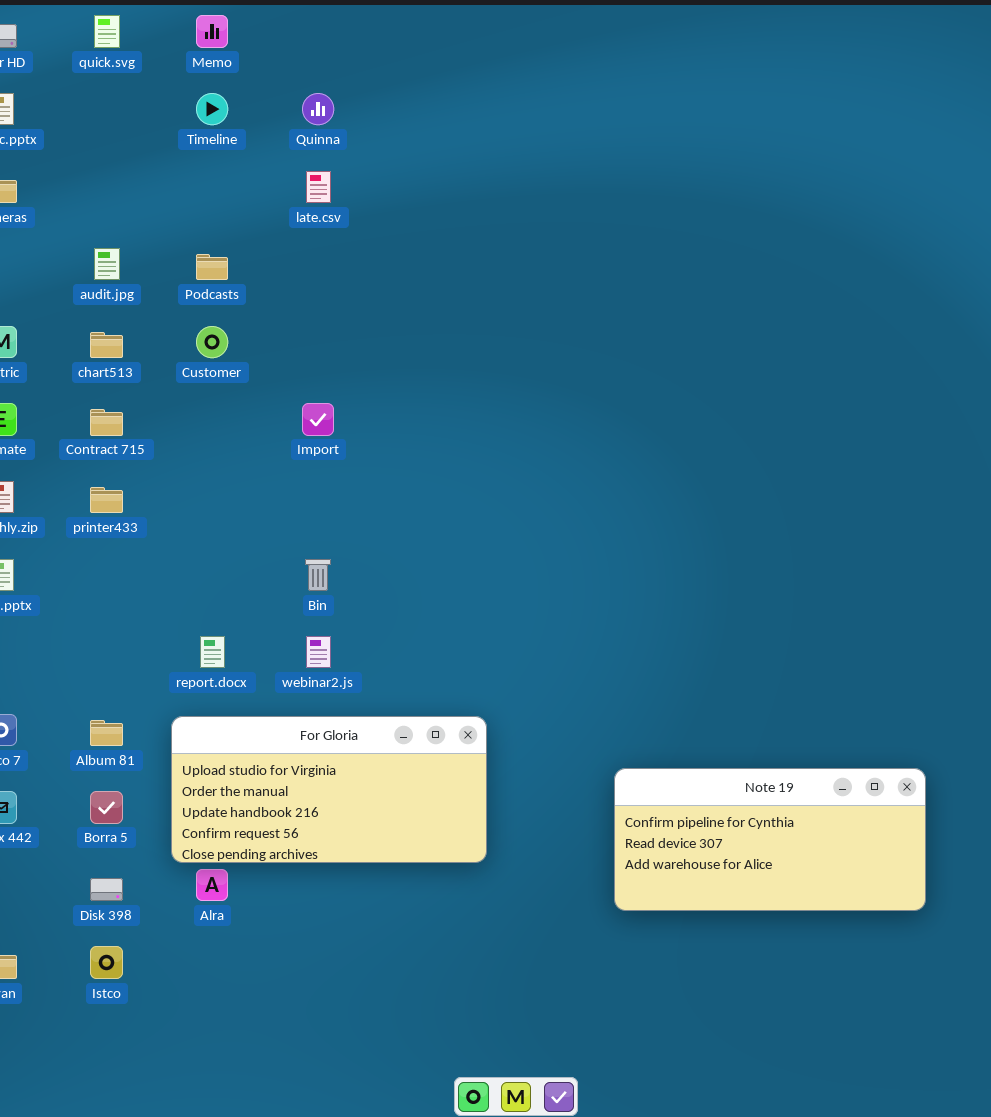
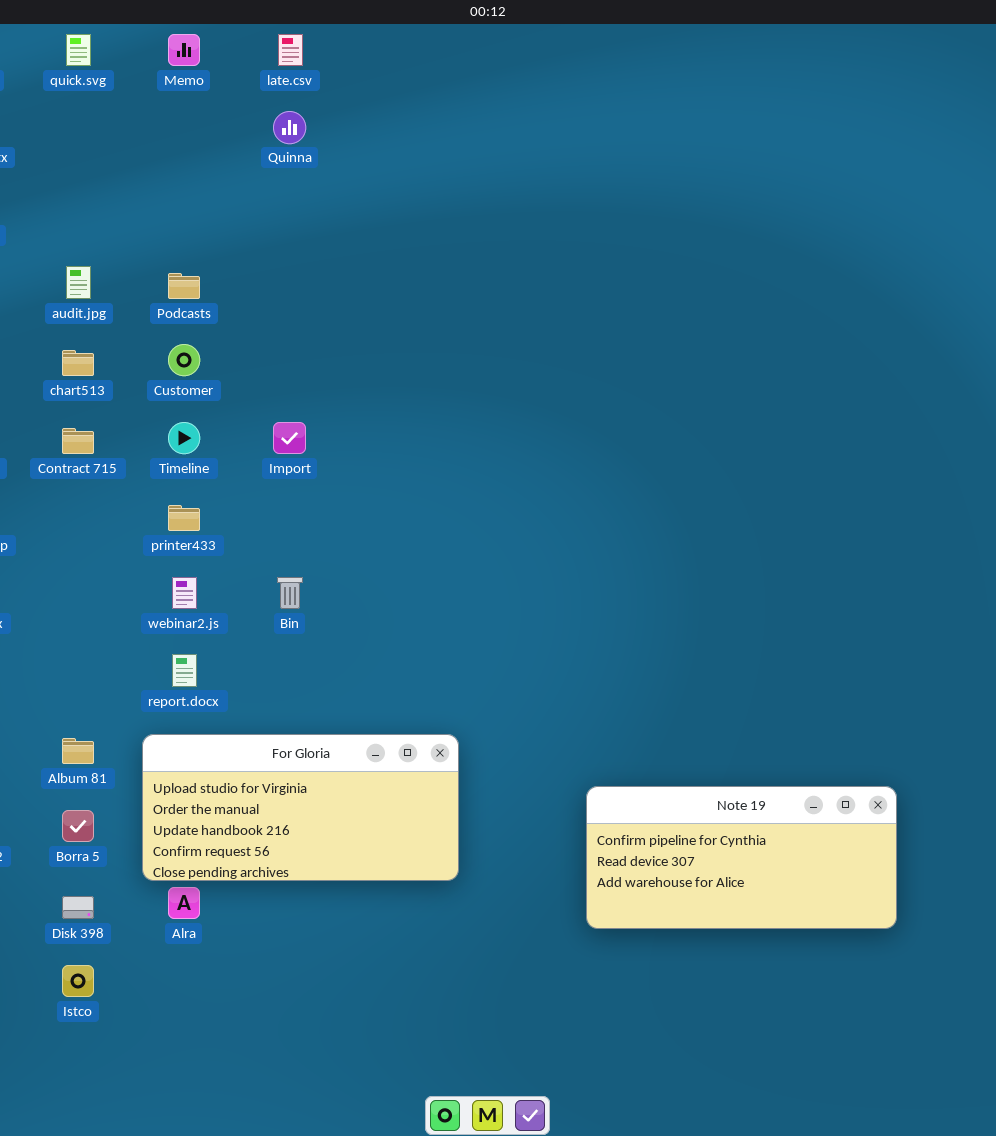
Timeline: [196,93,228,125] -> [168,422,200,454], moved
late.csv: [306,171,331,203] -> [278,34,303,66], moved
printer433: [90,487,123,513] -> [168,505,200,531], moved
webinar2.js: [306,636,331,668] -> [172,577,197,609], moved

